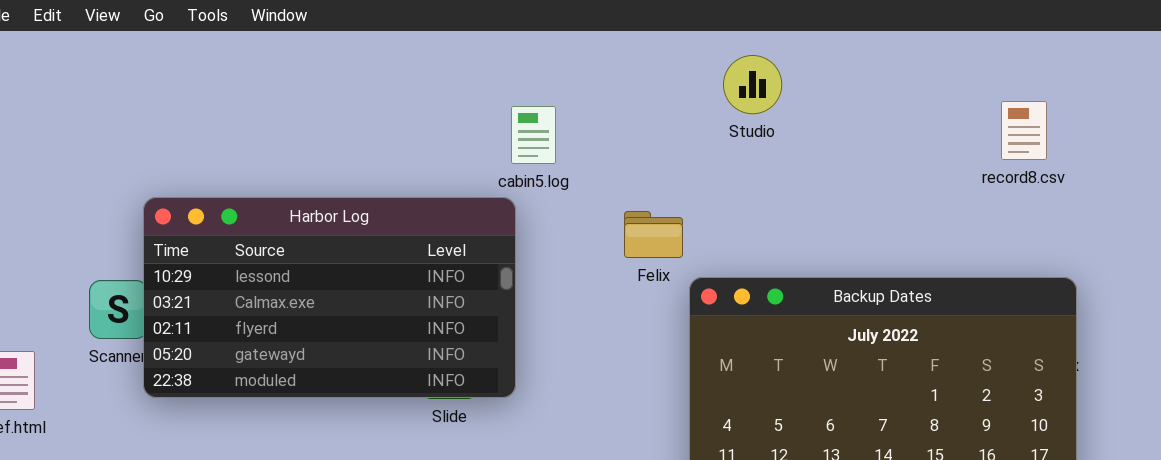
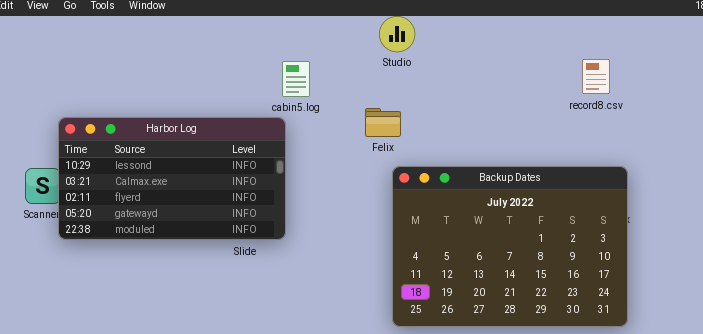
Studio: [723,55,782,114] -> [379,16,415,52], moved
Felix: [624,211,683,258] -> [365,108,401,137], moved

